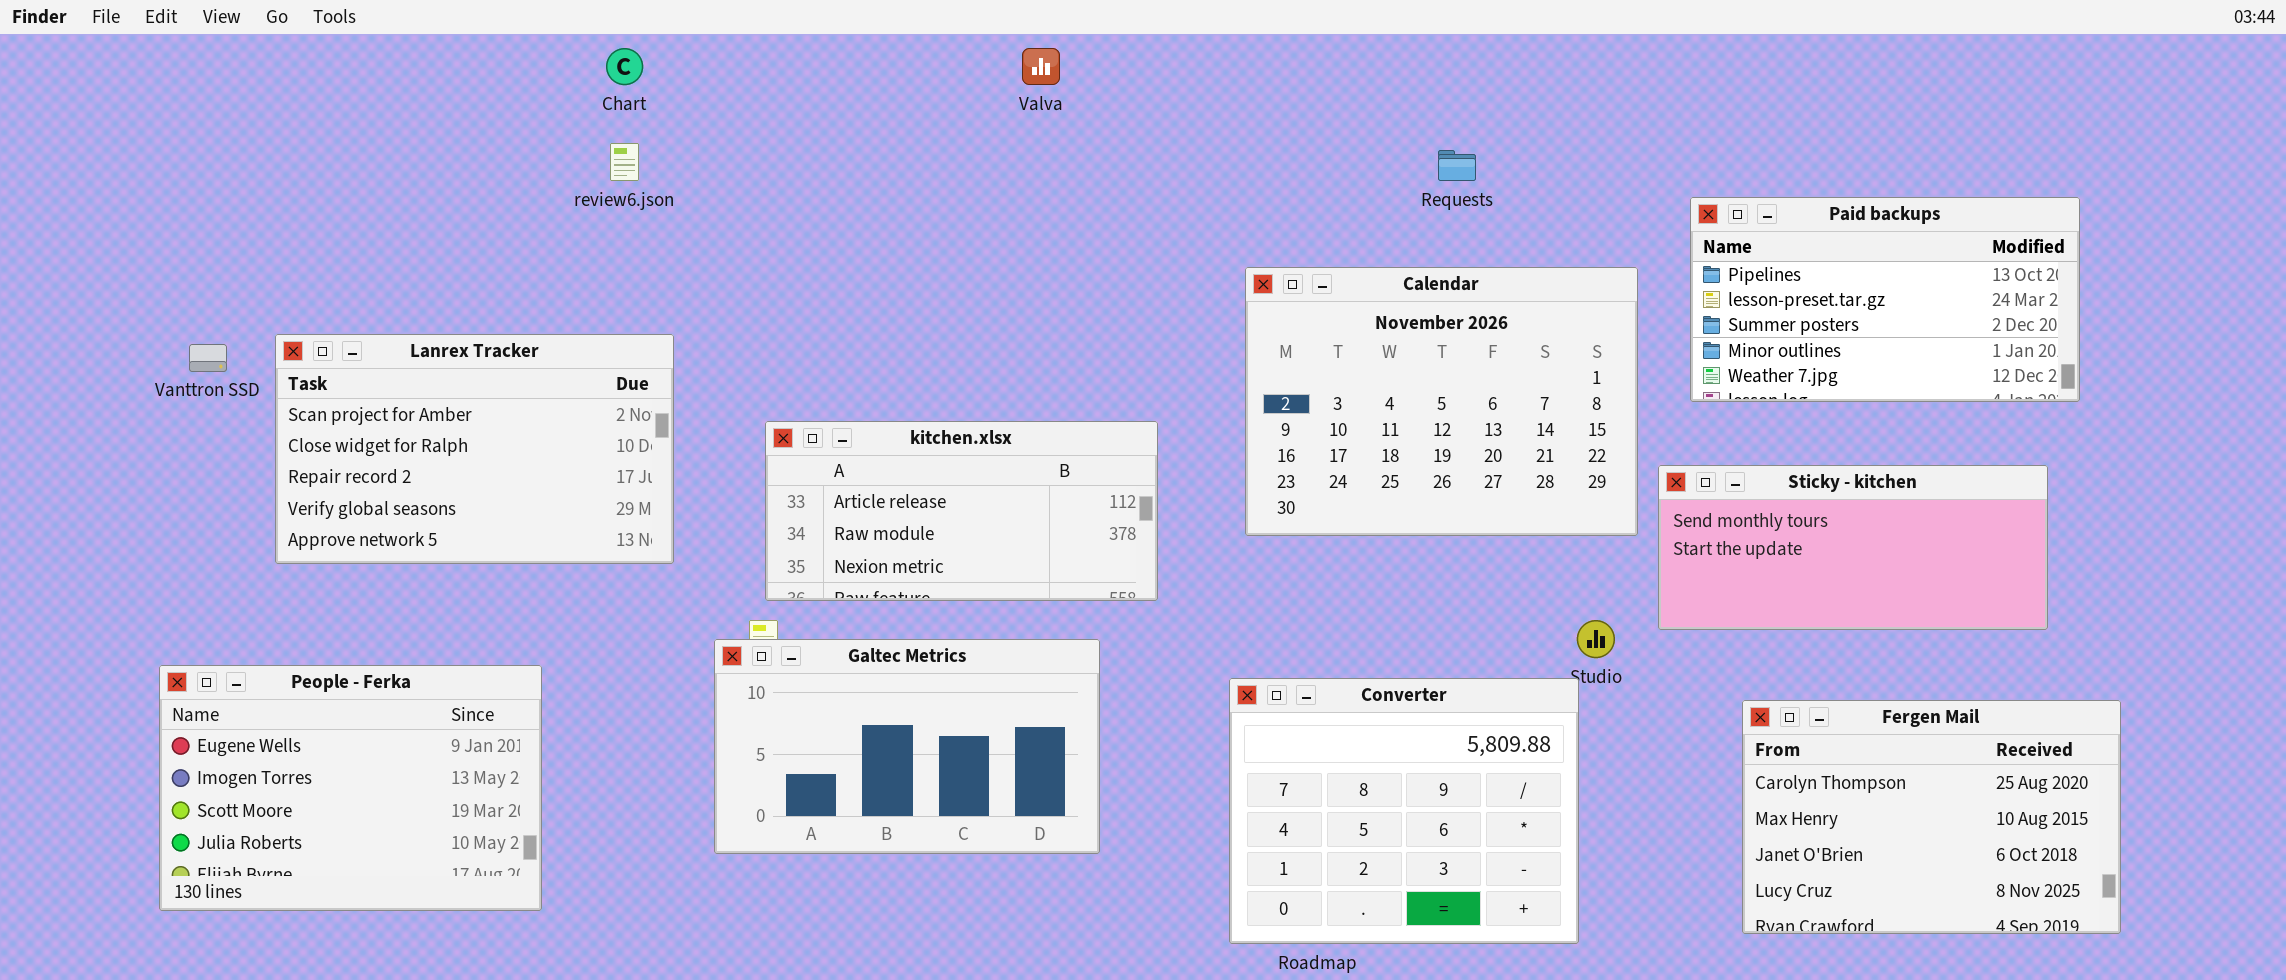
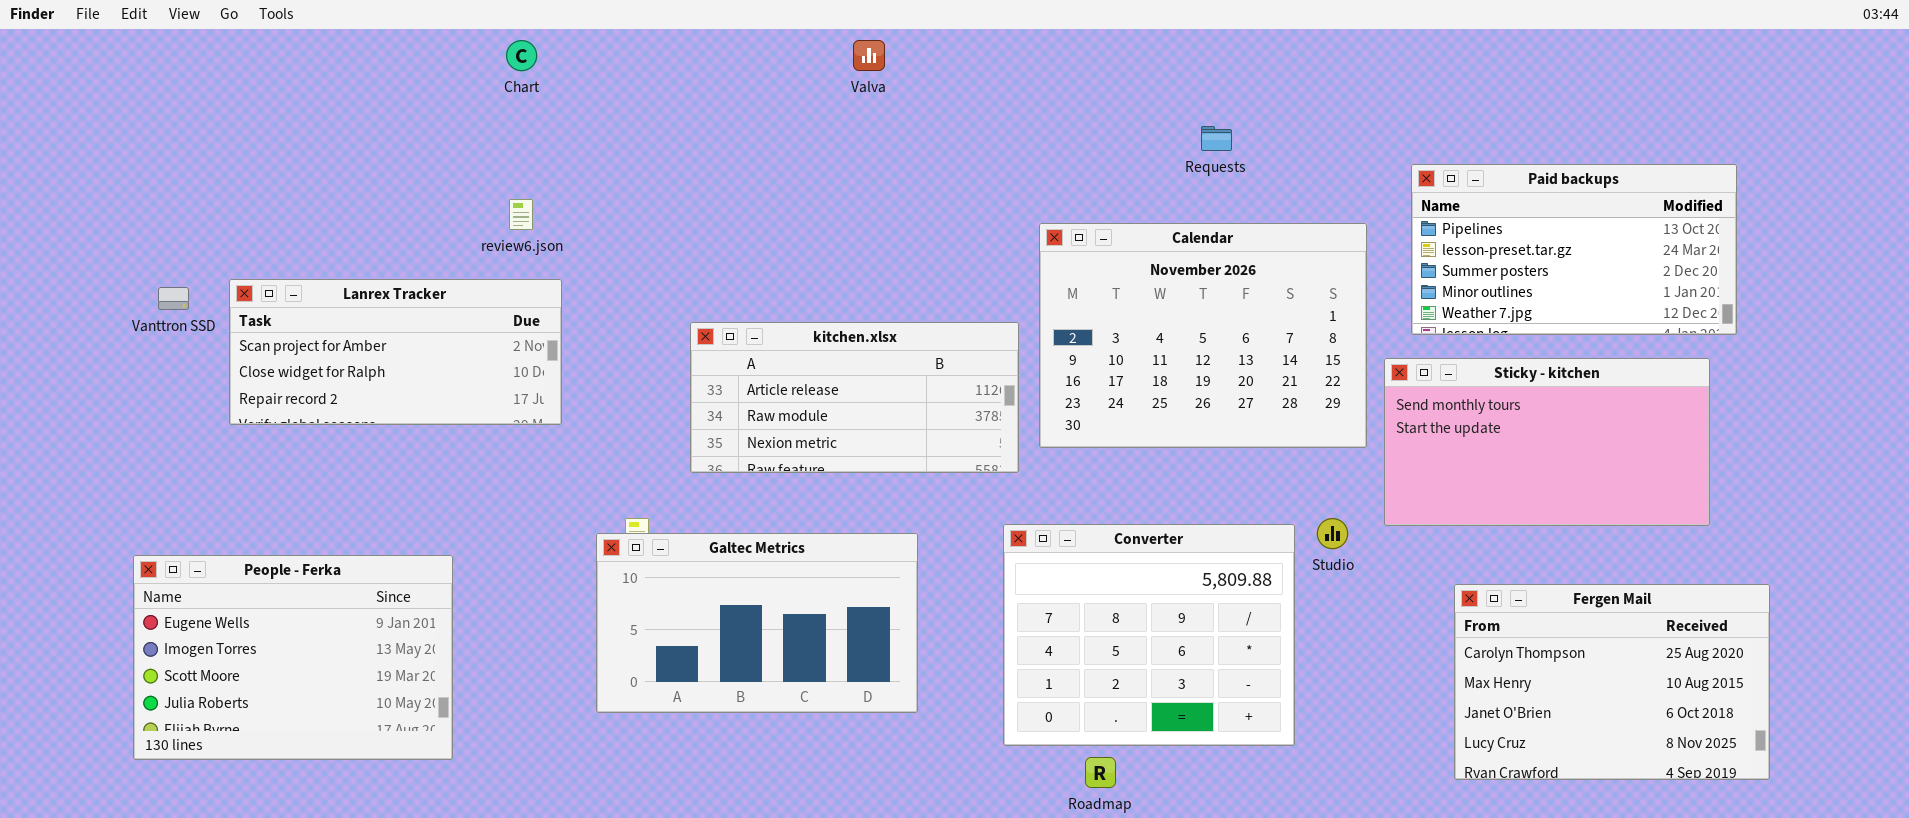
review6.json: [610,143,639,181] -> [509,199,533,230], moved
Lanrex Tracker: [275,334,674,564] -> [229,279,562,425], resized
kitchen.xlsx: [765,421,1158,601] -> [690,322,1019,473], moved
Sticky - kitchen: [1658,465,2048,630] -> [1384,358,1710,526], resized
Converter: [1229,678,1579,944] -> [1003,524,1295,746], moved

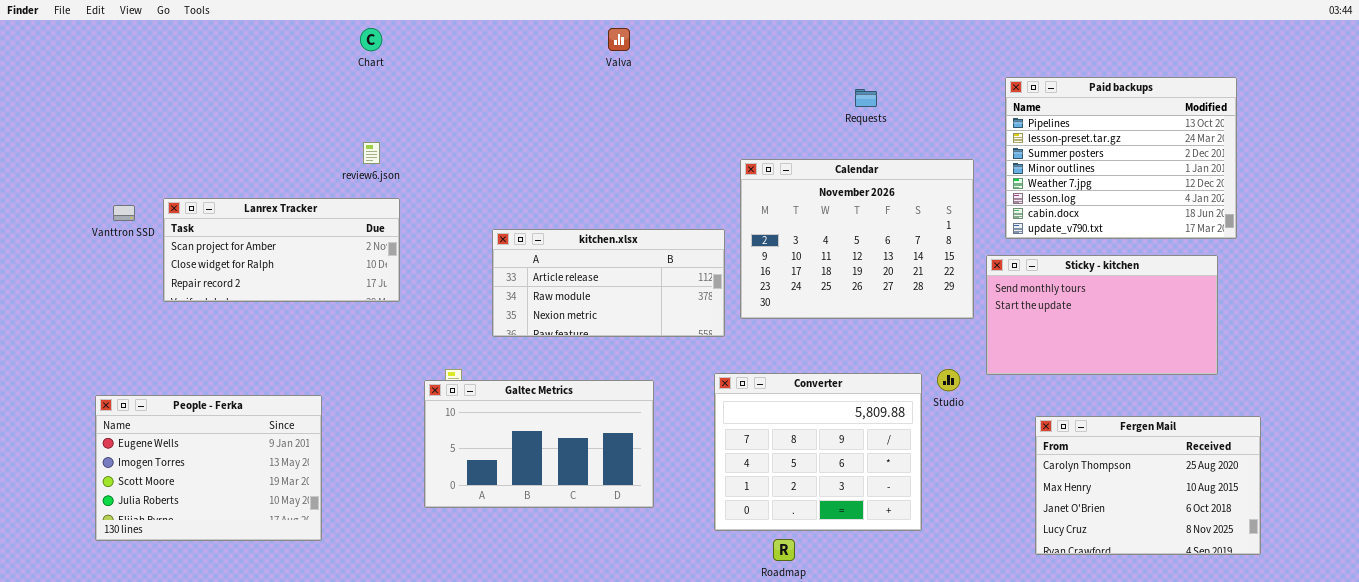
Paid backups: [1411,164,1737,335] -> [1005,77,1237,239], resized

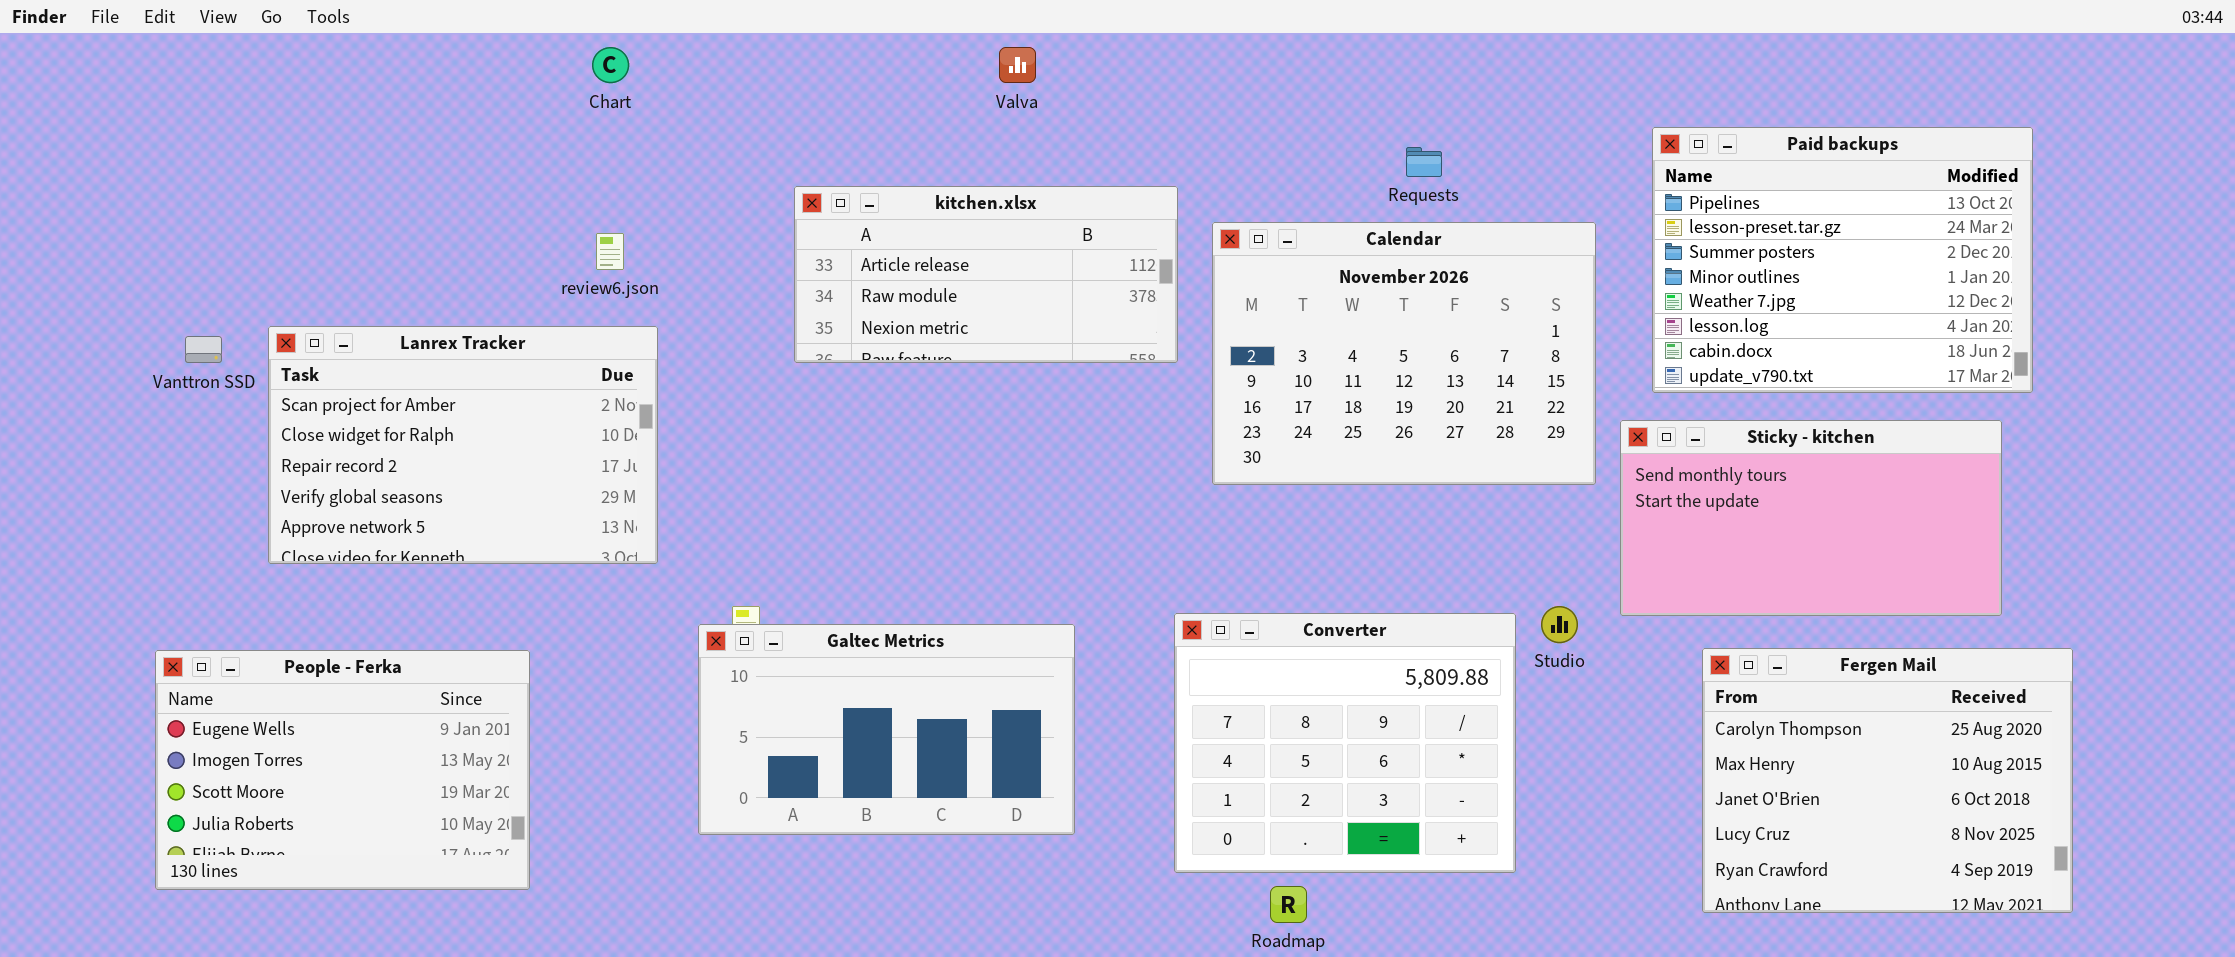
Calendar: [740,159,974,319] -> [1212,222,1596,485], moved
Lanrex Tracker: [163,198,400,302] -> [268,326,658,564], resized
kitchen.xlsx: [492,229,725,337] -> [794,186,1178,363], moved
Fergen Mail: [1035,416,1261,555] -> [1702,648,2073,913], resized

